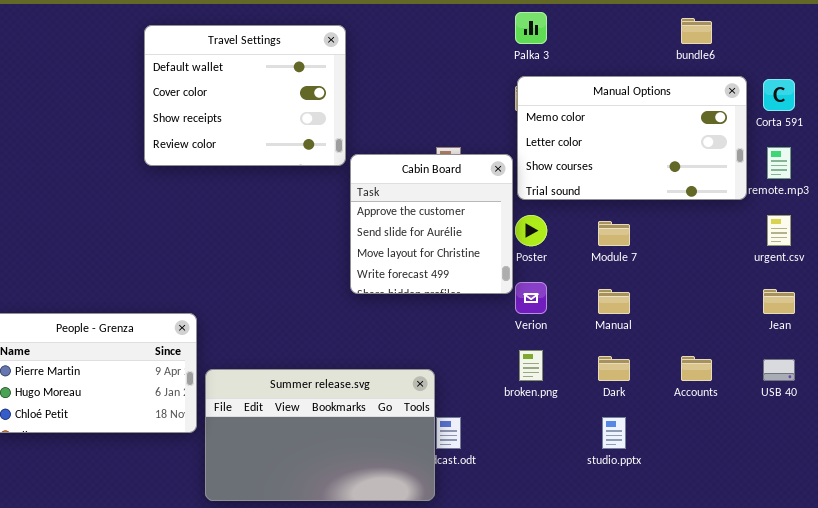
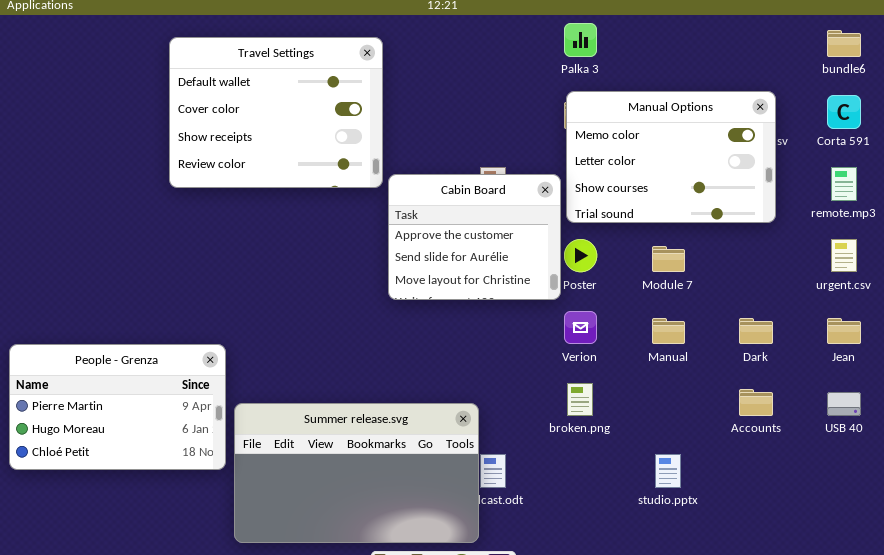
bundle6: [681,18,712,44] -> [827,30,861,57], moved
Manual Options: [517,76,747,200] -> [566,91,776,223], resized
Cabin Board: [350,154,513,294] -> [388,174,561,300], resized
Dark: [598,356,630,381] -> [739,318,773,344], moved

